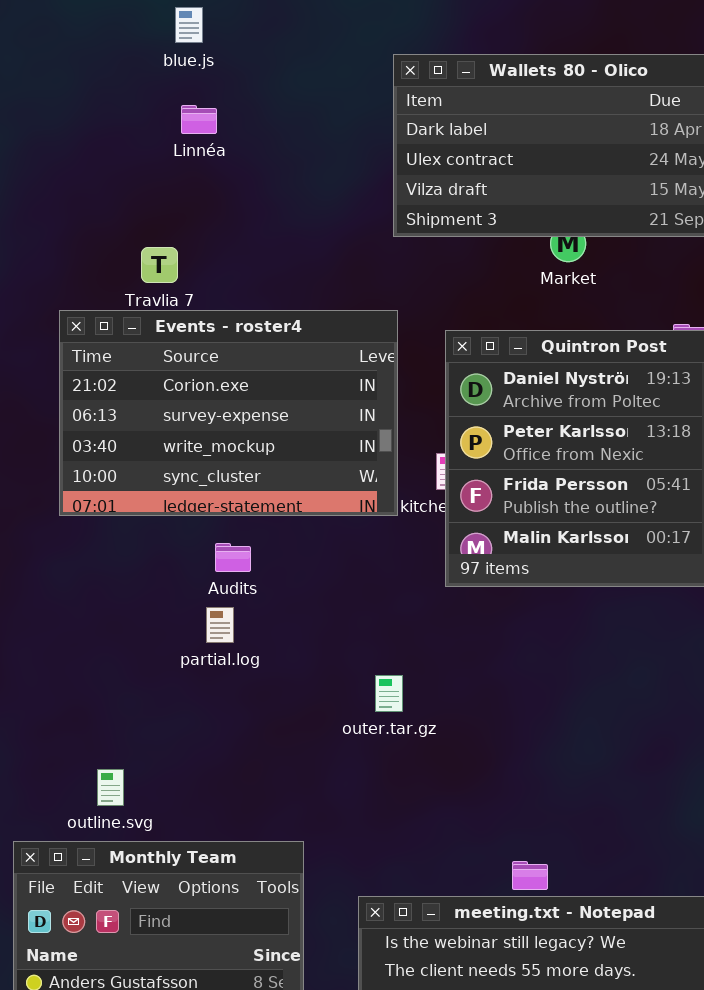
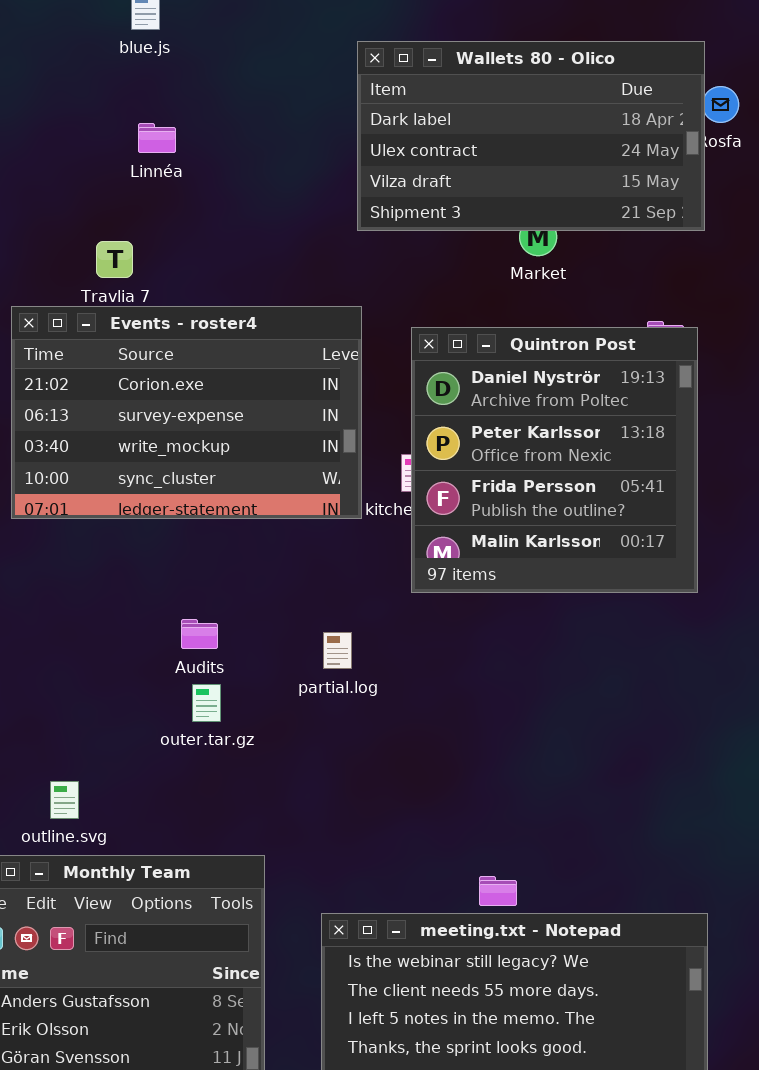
Linnéa: [181,105,217,134] -> [138,123,176,153], moved
Audits: [215,543,251,572] -> [181,619,218,649], moved
partial.log: [206,607,234,643] -> [323,632,352,669], moved
outer.tar.gz: [375,675,403,712] -> [192,684,221,722], moved

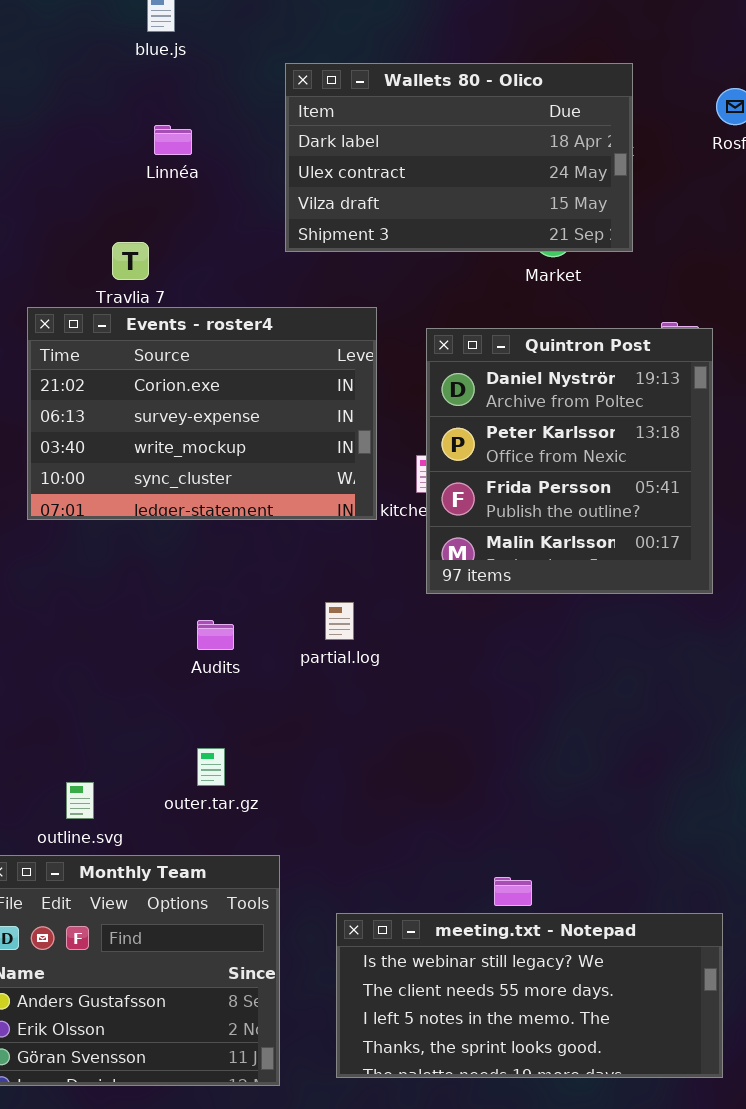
Wallets 80 - Olico: [357,41,705,231] -> [285,63,633,252], moved
partial.log: [323,632,352,669] -> [325,602,354,640], moved
outer.tar.gz: [192,684,221,722] -> [197,748,225,786], moved

